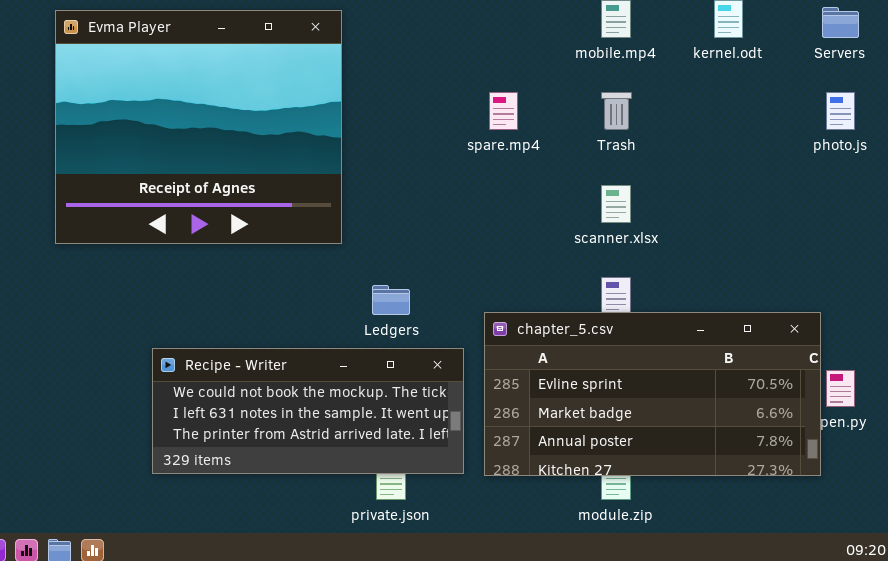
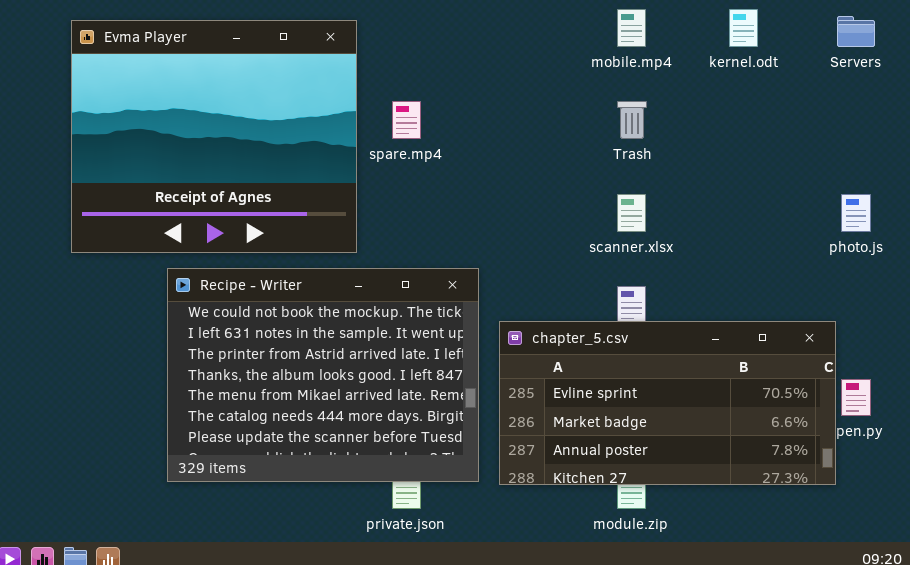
spare.mp4: [489,92,518,130] -> [392,101,421,139], moved
photo.js: [826,92,855,130] -> [841,194,871,232], moved
Recipe - Writer: [152,348,464,474] -> [167,268,479,482], resized

